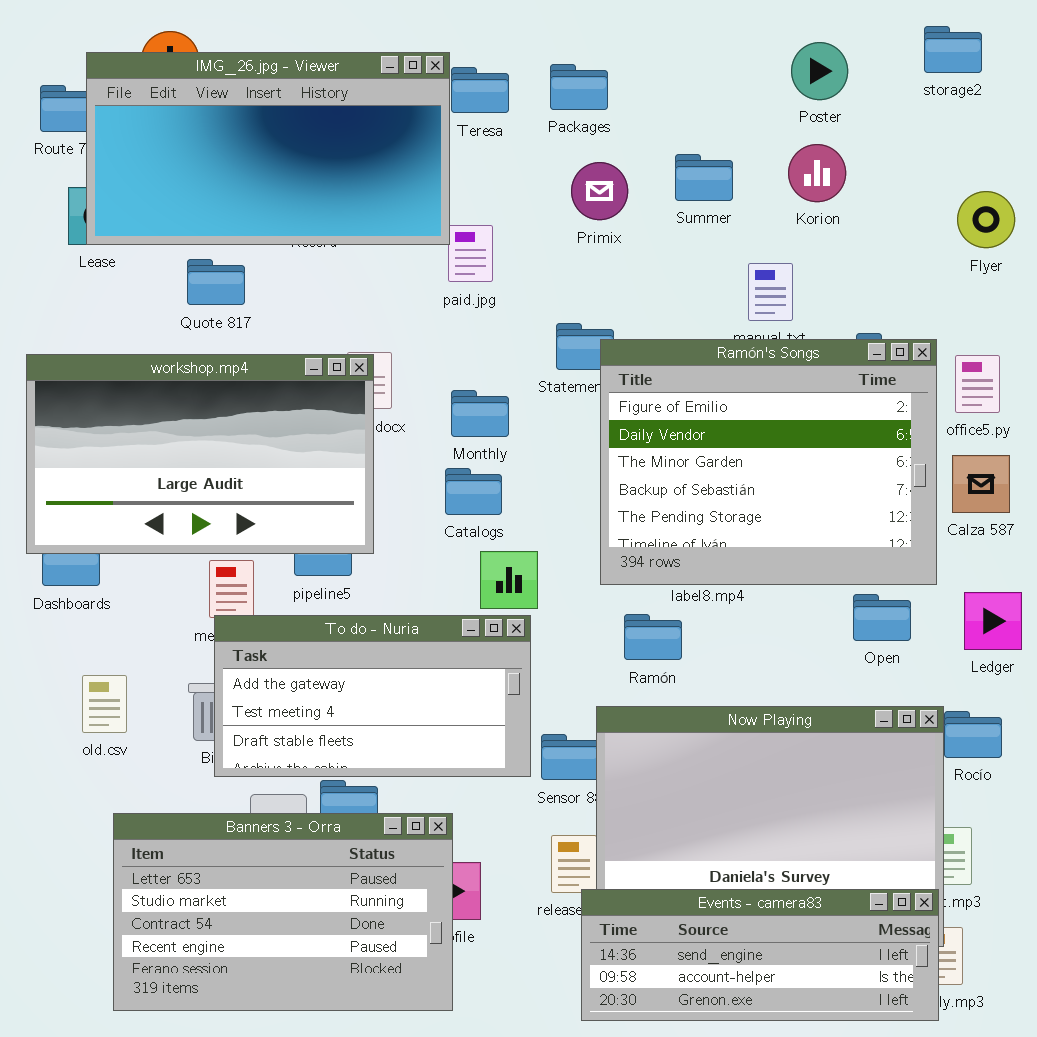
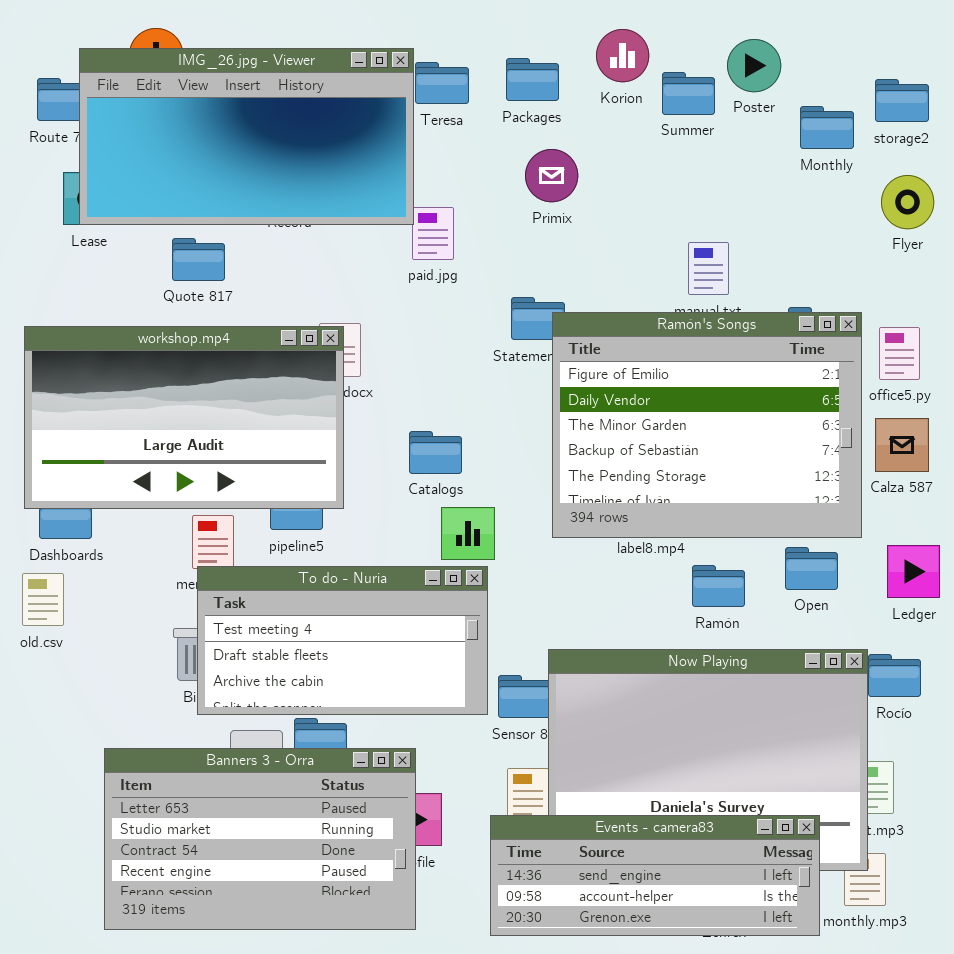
storage2: [924,26,982,73] -> [875,79,929,122], moved
Korion: [788,144,846,202] -> [596,29,649,82], moved
Summer: [675,154,733,201] -> [662,72,715,115], moved
Monthly: [451,390,509,437] -> [800,106,854,149], moved
Ramón: [624,614,682,660] -> [692,565,745,607], moved
To do - Nuria: [214,615,531,777] -> [197,566,488,715], scrolled down 1 row
old.csv: [82,675,127,733] -> [22,573,64,626], moved
Events - camera83: [581,889,939,1021] -> [490,815,820,936], moved

